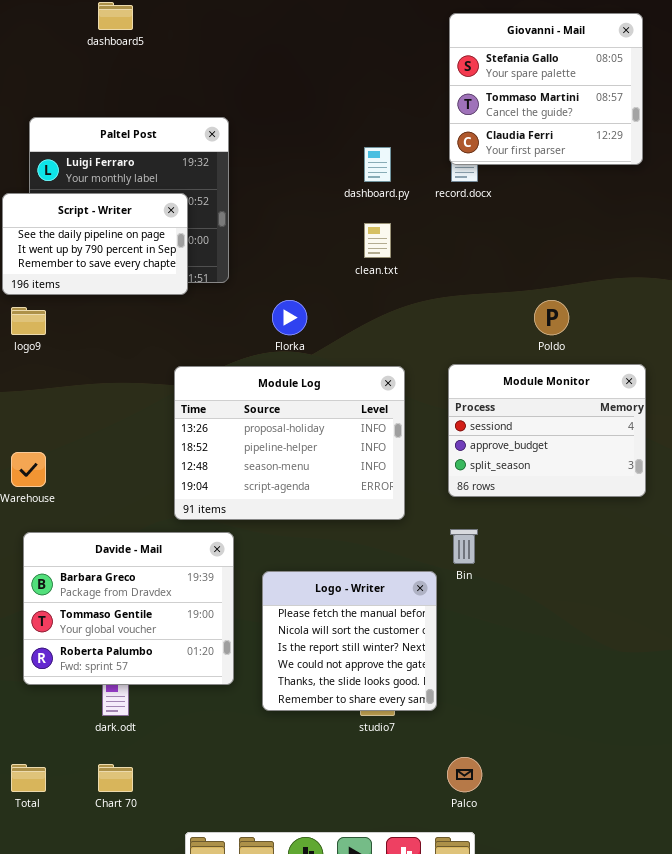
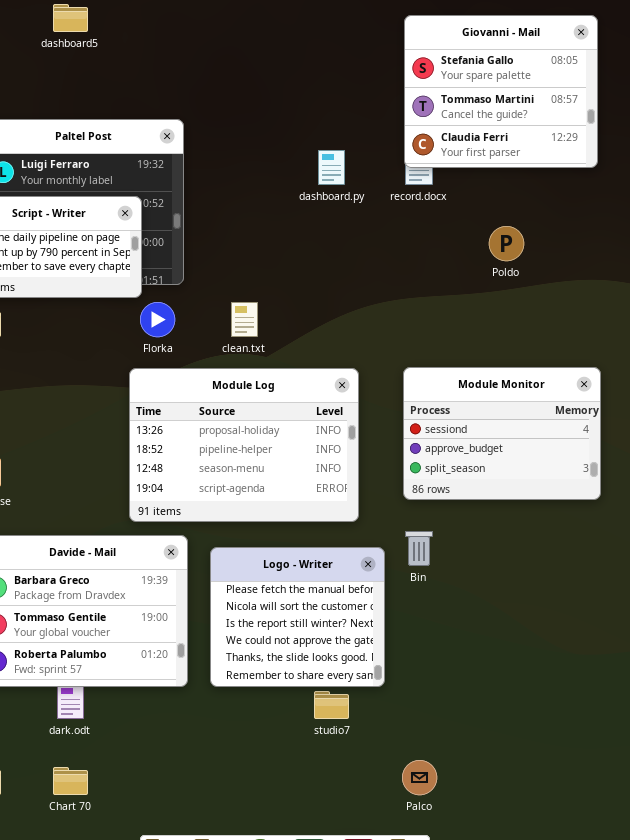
clean.txt: [364,223,391,258] -> [231,302,258,337], moved
Florka: [272,300,307,335] -> [140,302,175,337], moved
Poldo: [534,300,569,335] -> [489,226,524,261], moved
Logo - Writer: [262,571,437,711] -> [210,547,385,687], moved

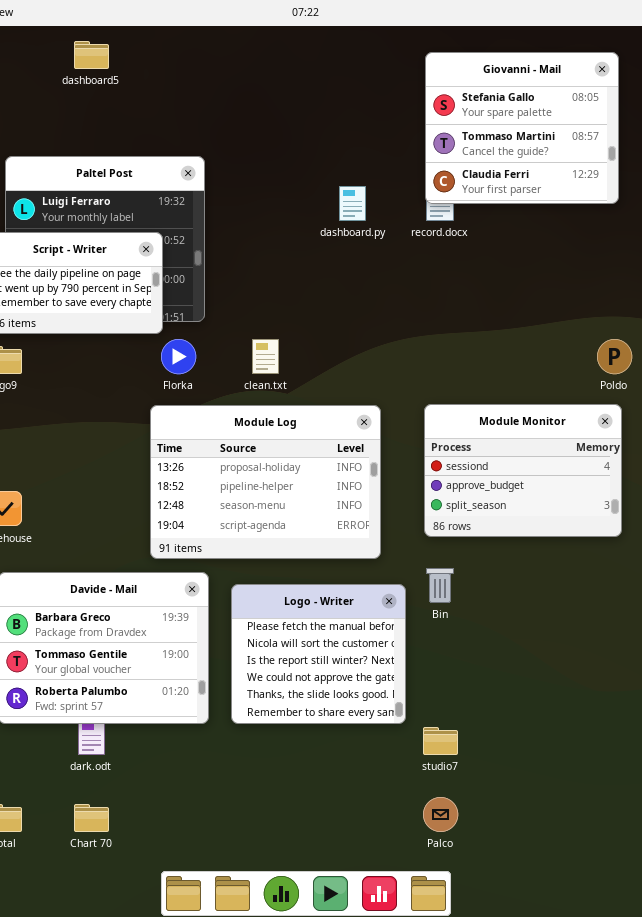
Poldo: [489,226,524,261] -> [597,339,632,374], moved
studio7: [314,691,349,719] -> [423,727,458,755], moved

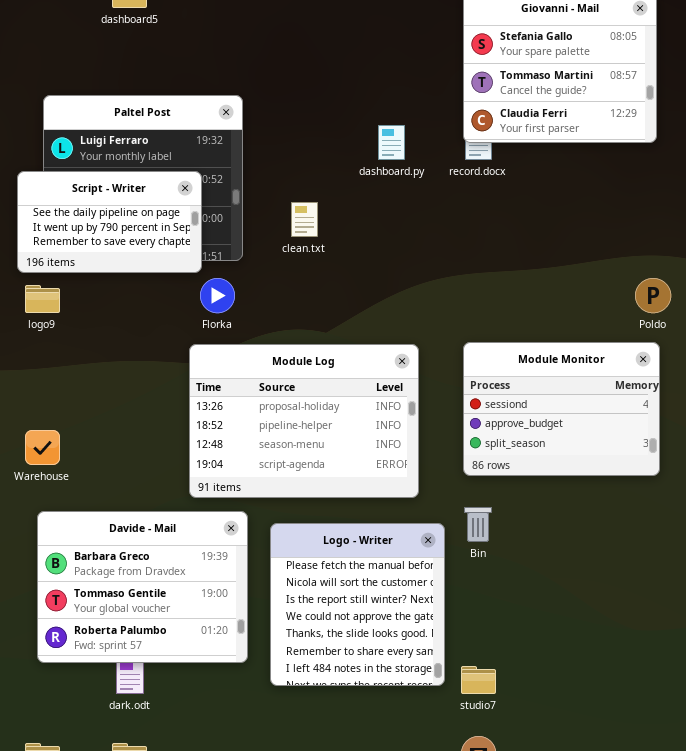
clean.txt: [252,339,279,374] -> [291,202,318,237], moved
Logo - Writer: [231,584,406,724] -> [270,523,445,686], resized

